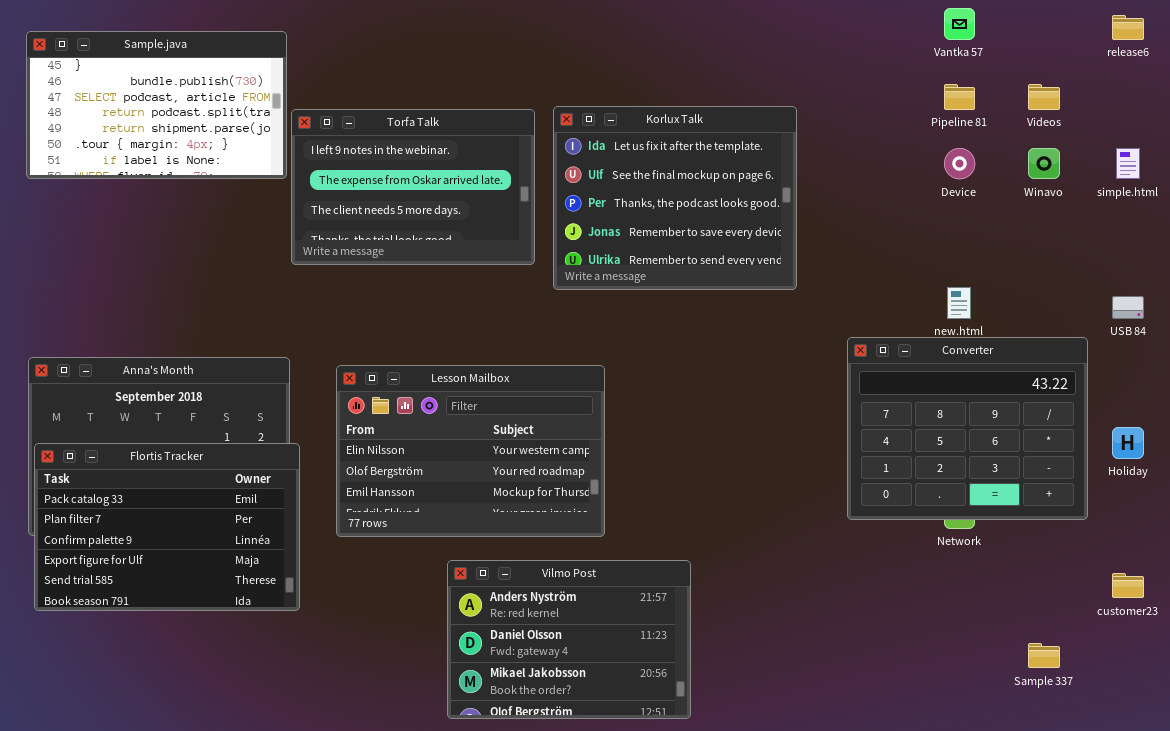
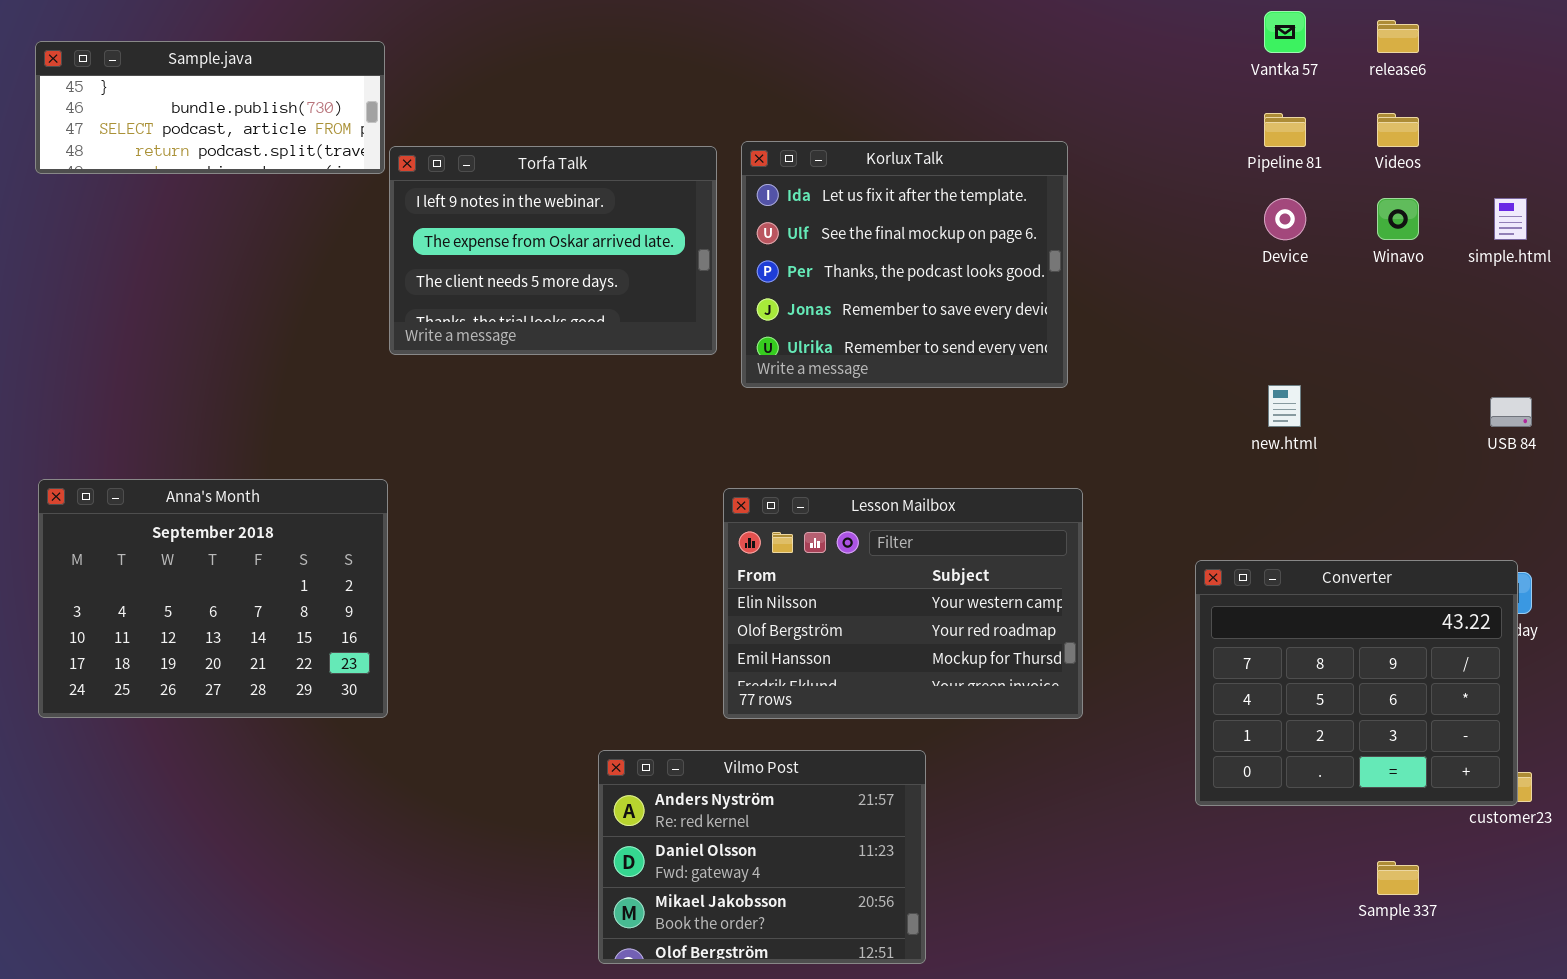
release6: [1112,15,1144,40] -> [1377,20,1419,53], moved
Sample.java: [26,31,287,179] -> [35,41,385,174], resized
Converter: [847,337,1088,520] -> [1195,560,1518,806], moved
Lesson Mailbox: [336,365,605,537] -> [723,488,1083,719], moved
Flortis Tracker: [34,443,300,611] -> none, closed

